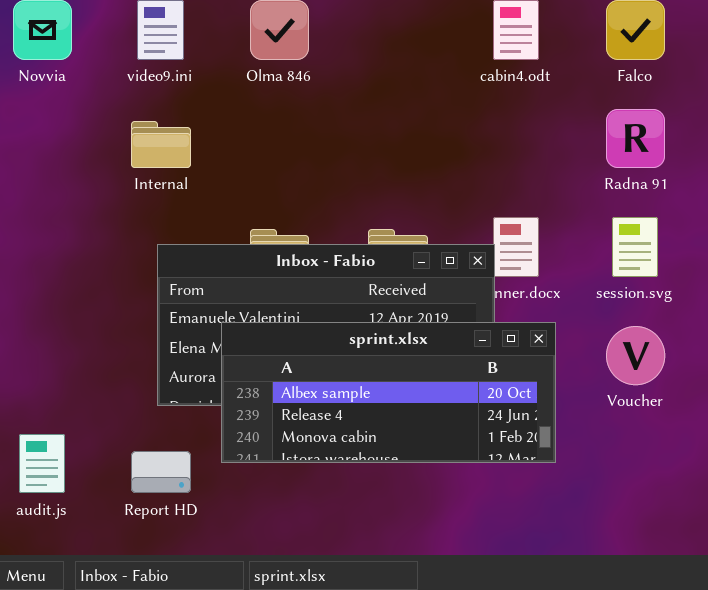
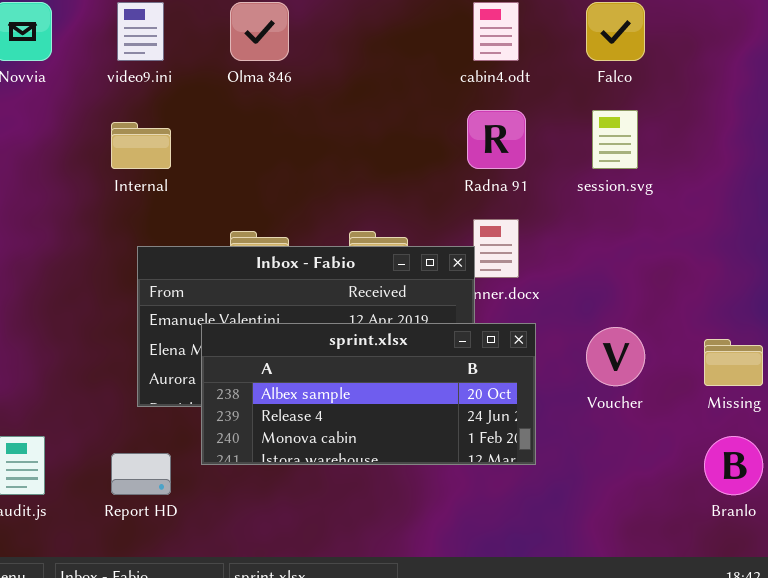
Radna 91: [606,109,665,168] -> [467,110,526,169], moved
session.svg: [612,217,658,277] -> [592,110,638,169], moved

